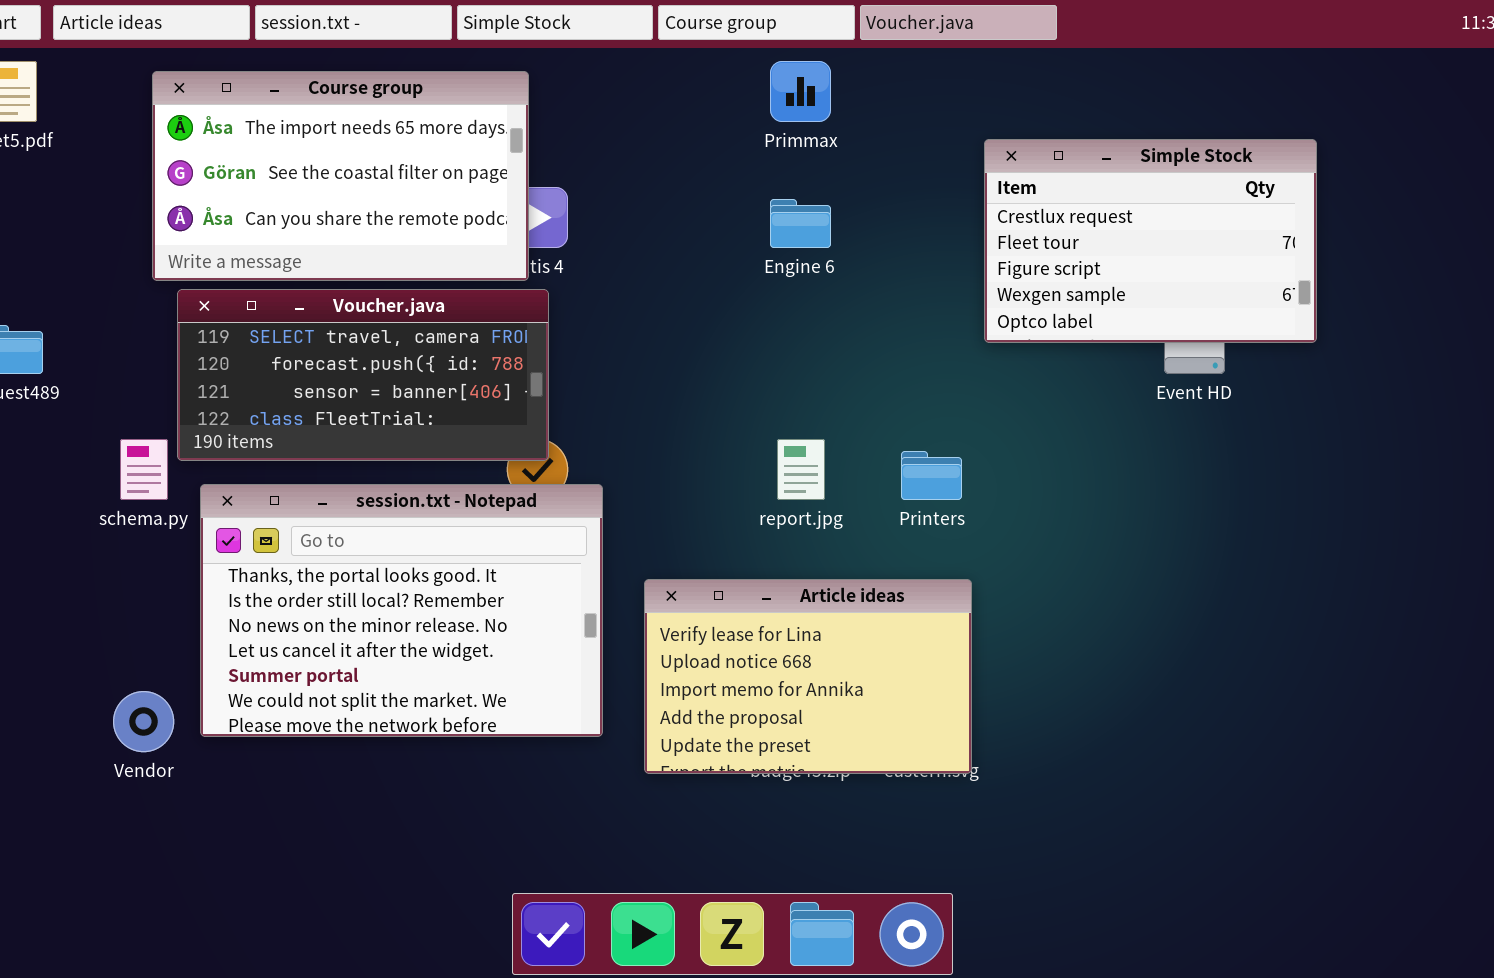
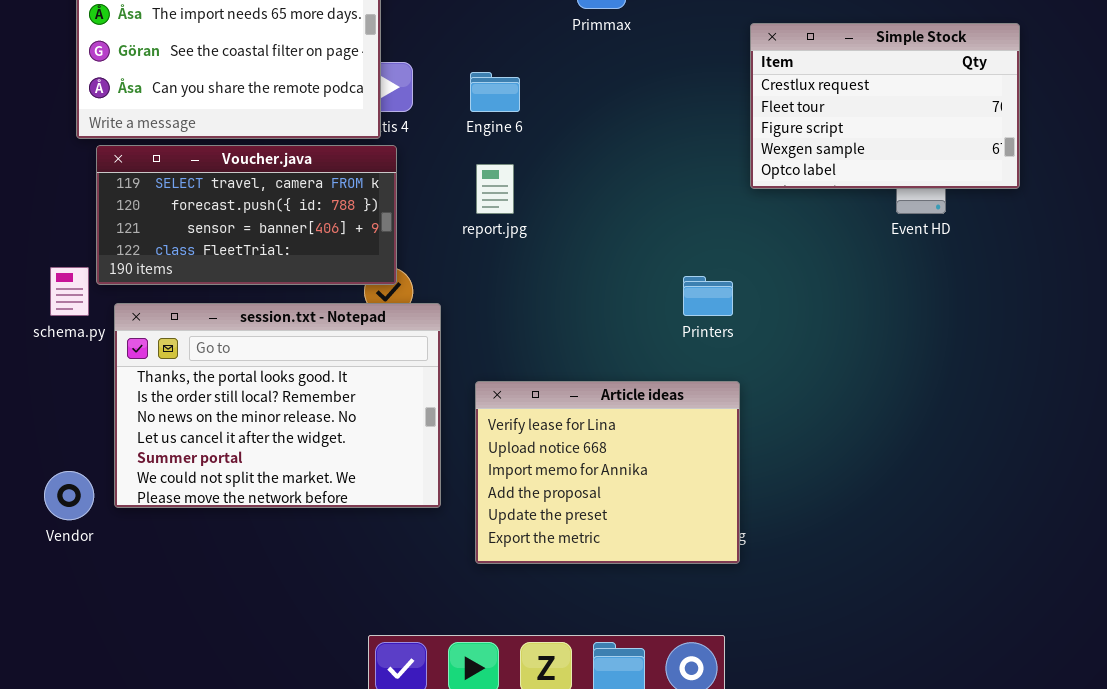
Engine 6: [770,199,831,248] -> [470,72,520,112], moved
report.jpg: [777,439,825,500] -> [476,164,514,214], moved
Article ideas: [644,579,972,774] -> [475,381,740,564], resized

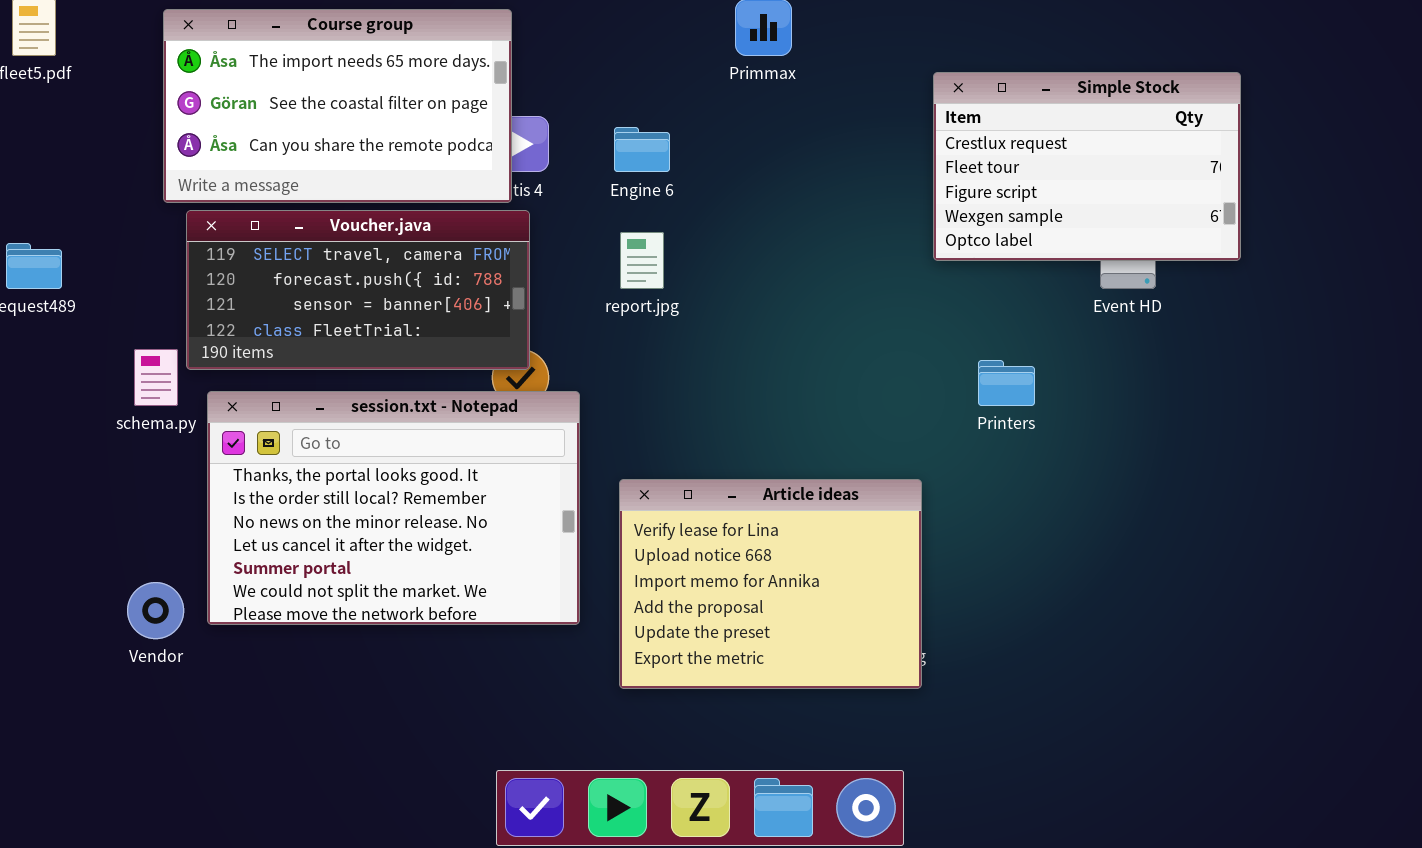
Printers: [683,276,733,316] -> [978,360,1035,406], moved

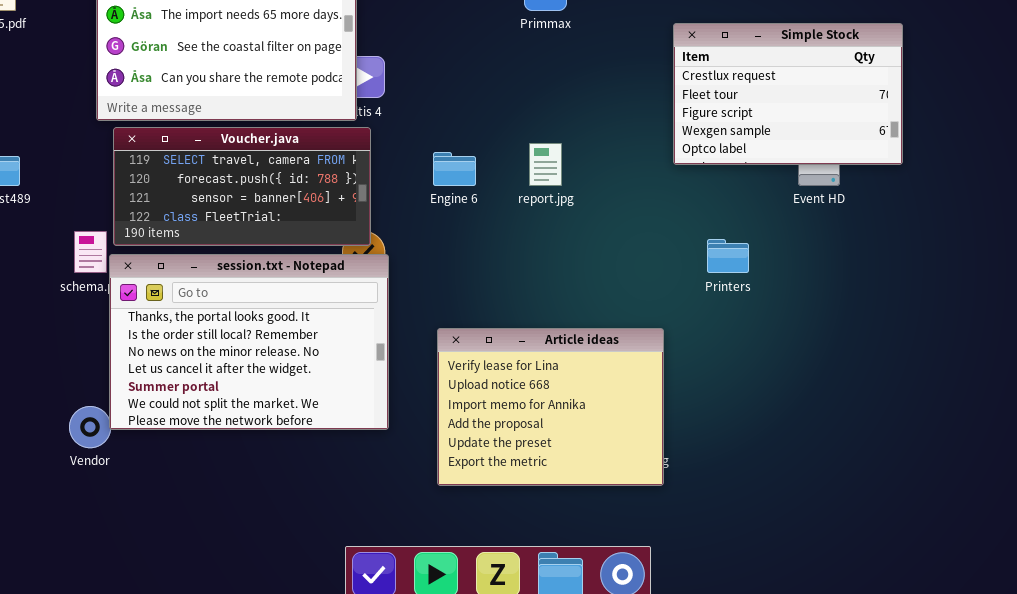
Engine 6: [614,127,670,172] -> [433,152,476,186], moved
report.jpg: [620,232,664,289] -> [529,143,562,186], moved
session.txt - Notepad: [207,391,580,625] -> [109,254,389,430], moved

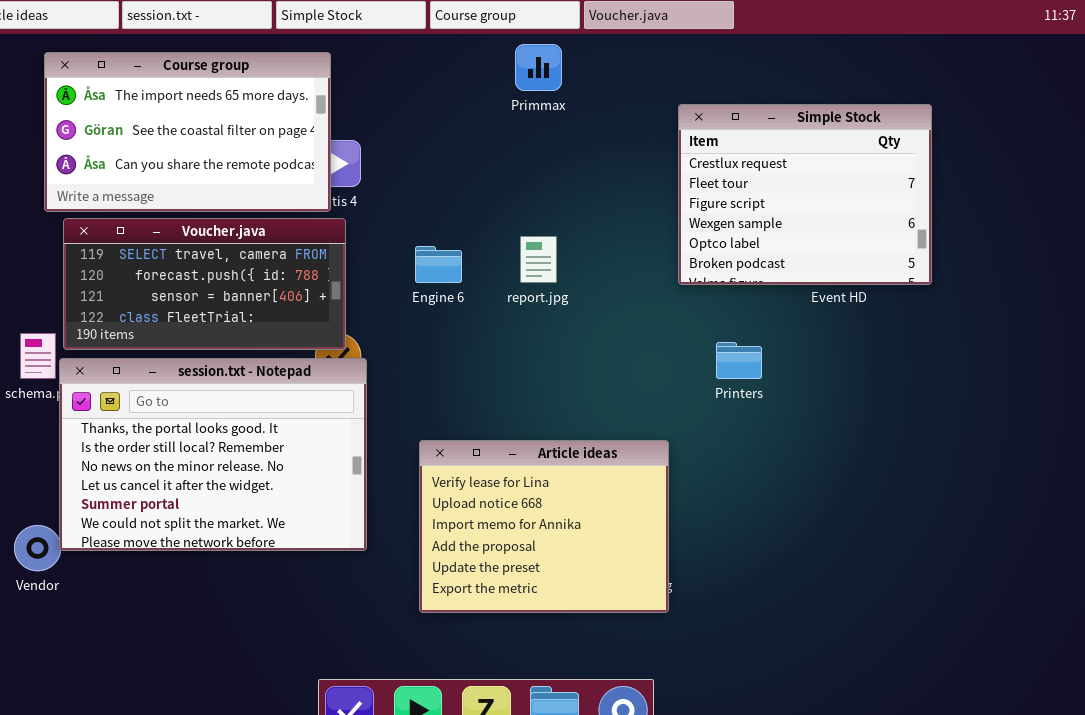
Simple Stock: [673,23,903,165] -> [678,104,932,285], resized

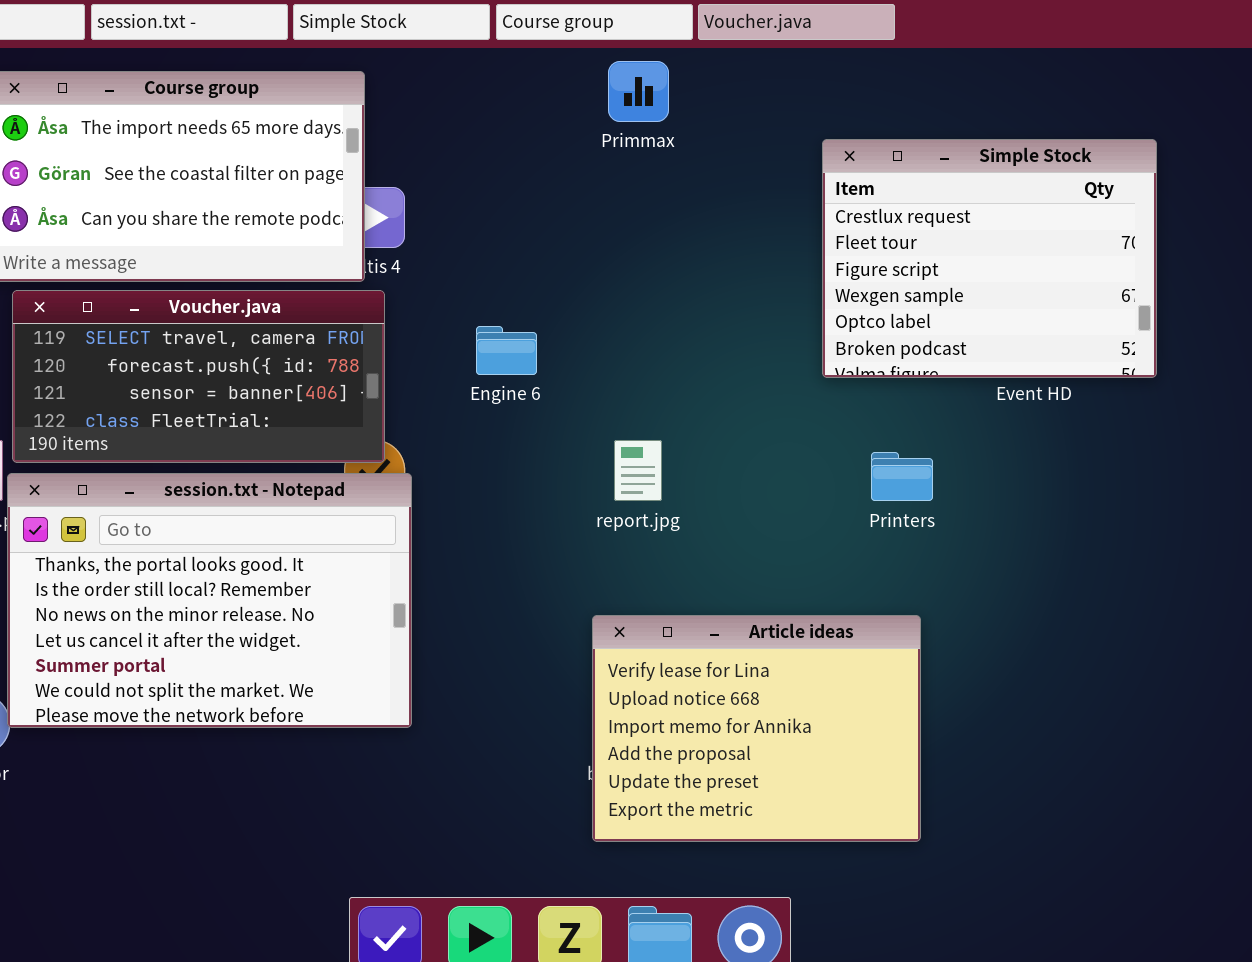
report.jpg: [520,236,557,283] -> [614,440,662,501], moved
Article ideas: [419,440,669,613] -> [592,615,921,842], moved

